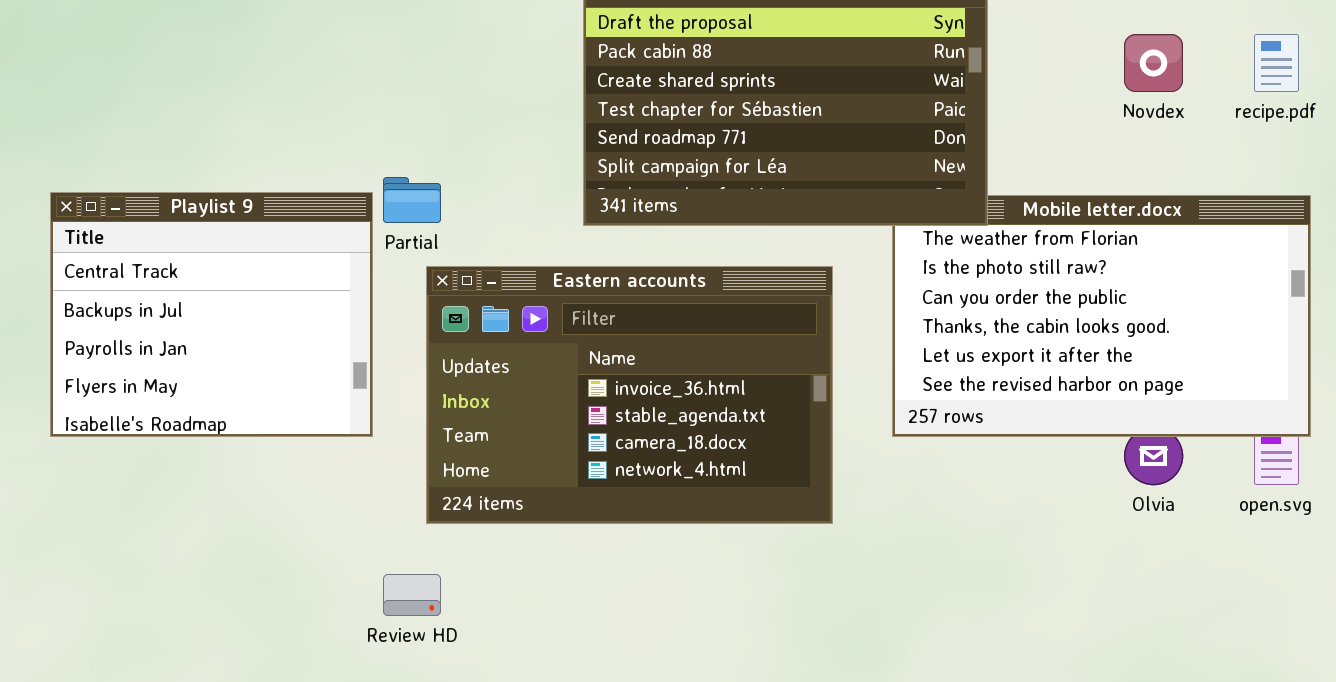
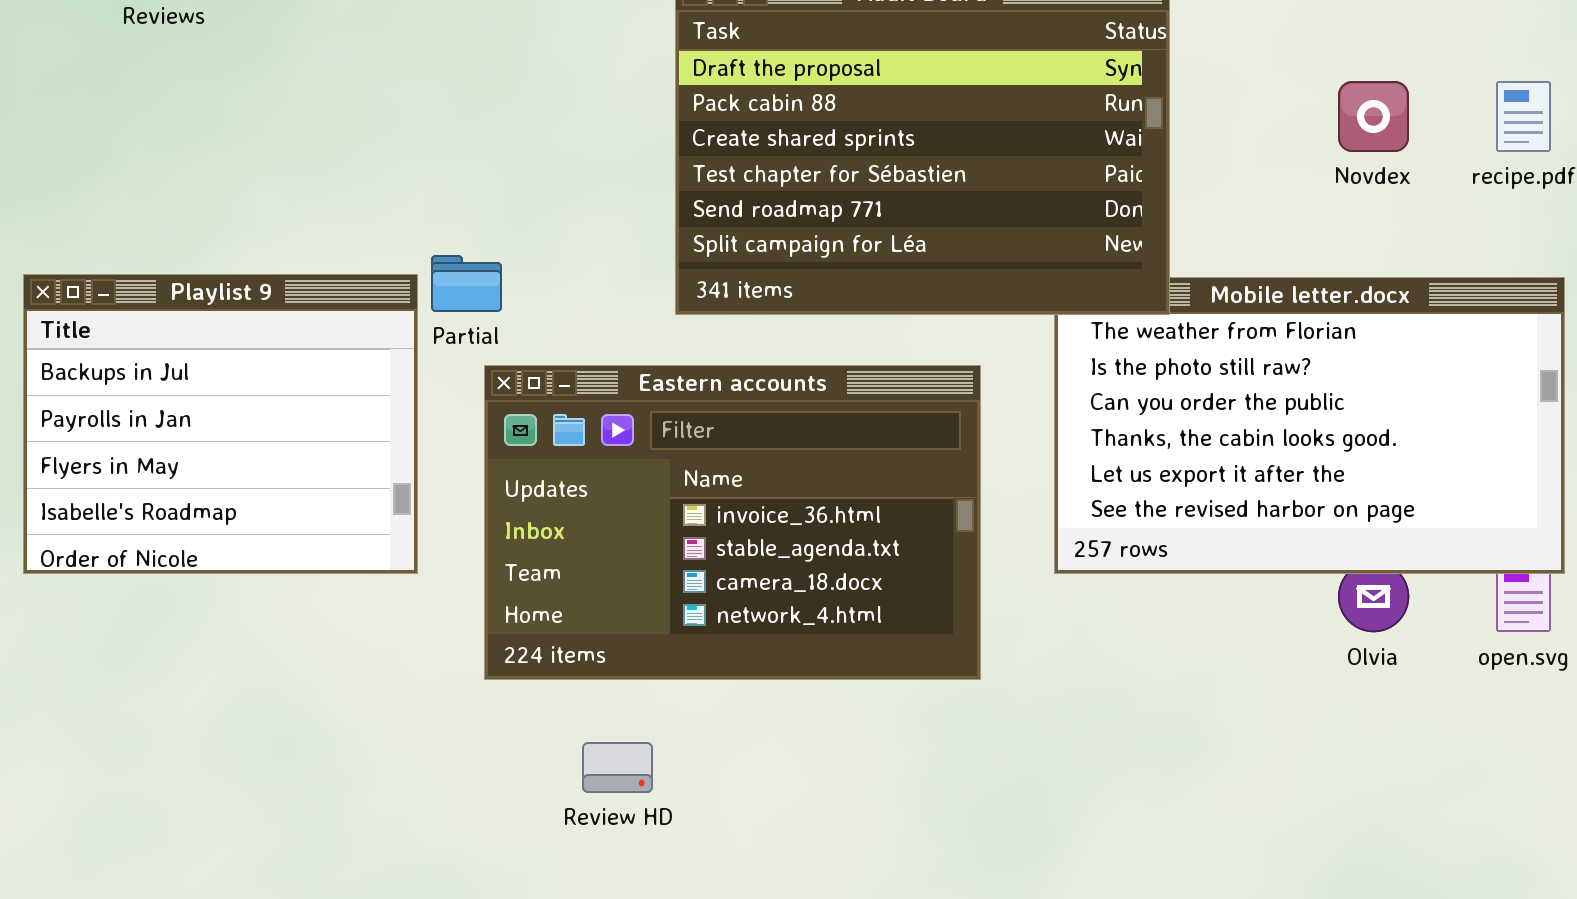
Playlist 9: [50,192,373,437] -> [23,274,418,574], scrolled down 1 row
Review HD: [383,574,441,616] -> [582,742,653,793], moved

